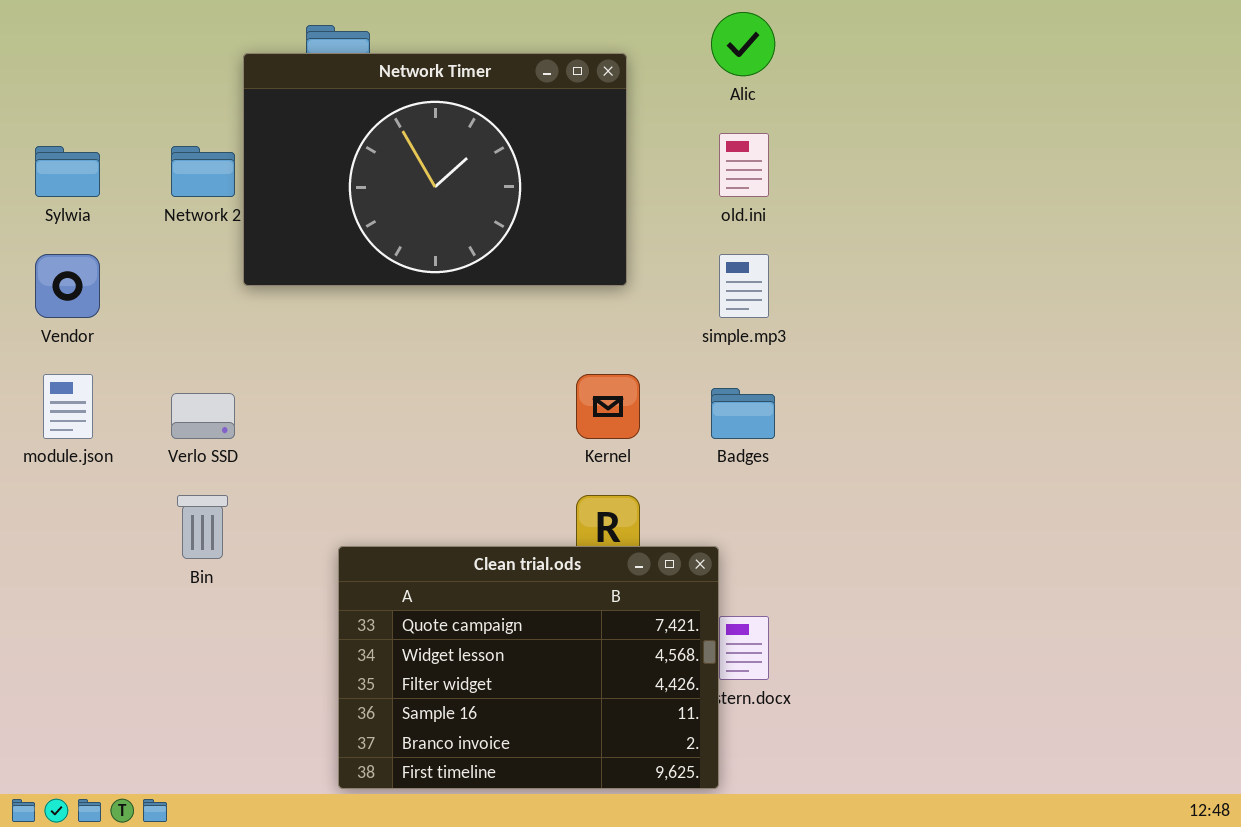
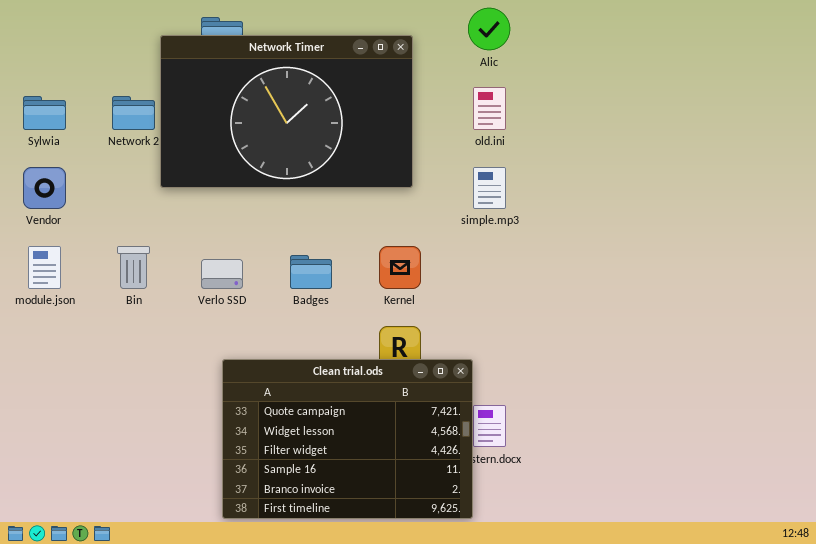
Badges: [711,388,775,439] -> [290,255,332,289], moved
Verlo SSD: [171,393,235,439] -> [201,259,243,289], moved
Bin: [177,495,228,559] -> [117,246,150,289], moved

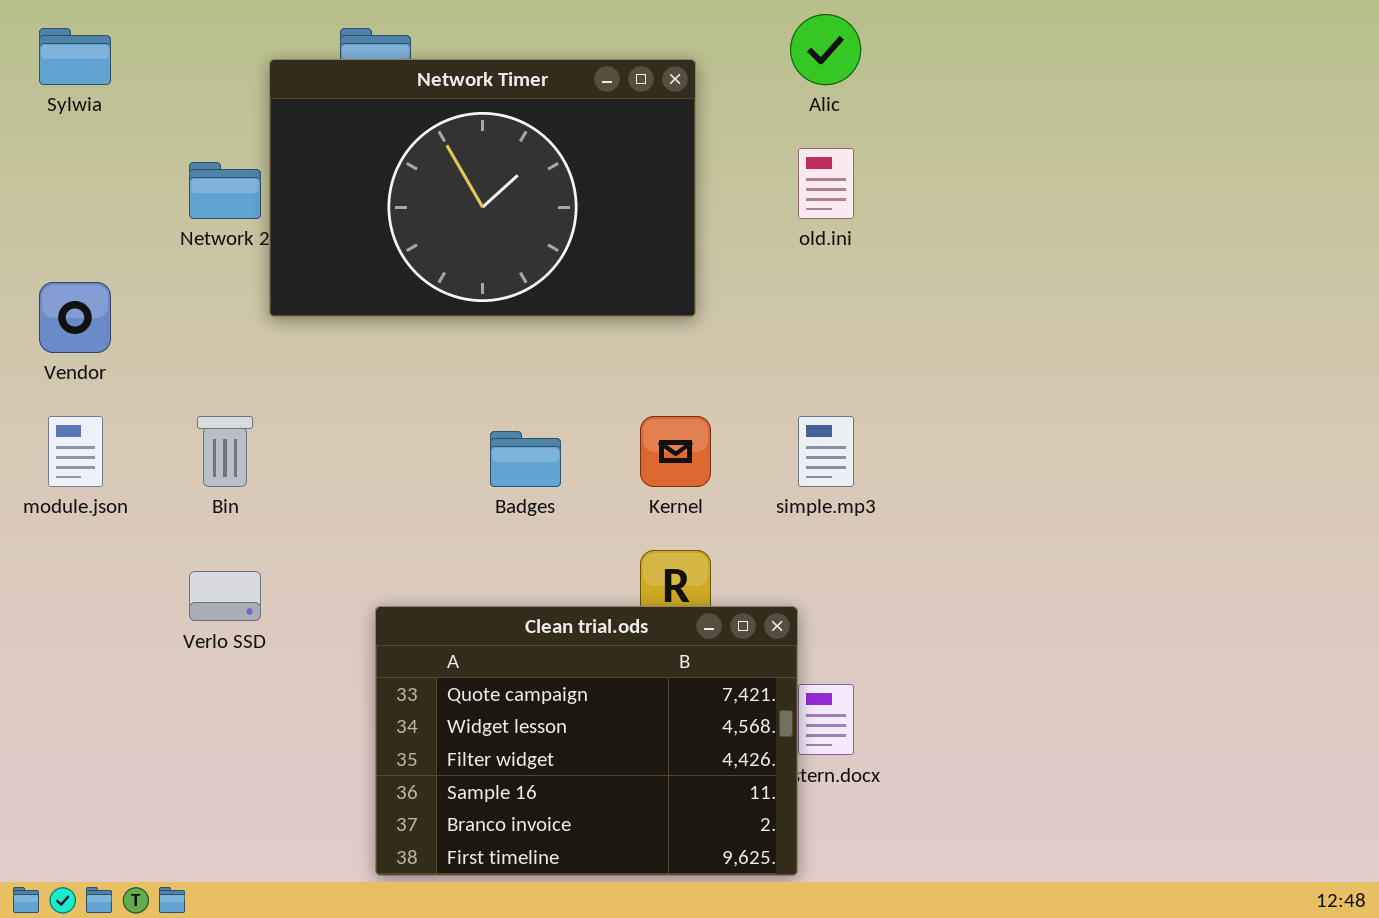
Sylwia: [23,96,66,130] -> [39,28,111,85], moved
simple.mp3: [473,167,506,209] -> [798,416,854,487], moved
Verlo SSD: [201,259,243,289] -> [189,571,261,621], moved

